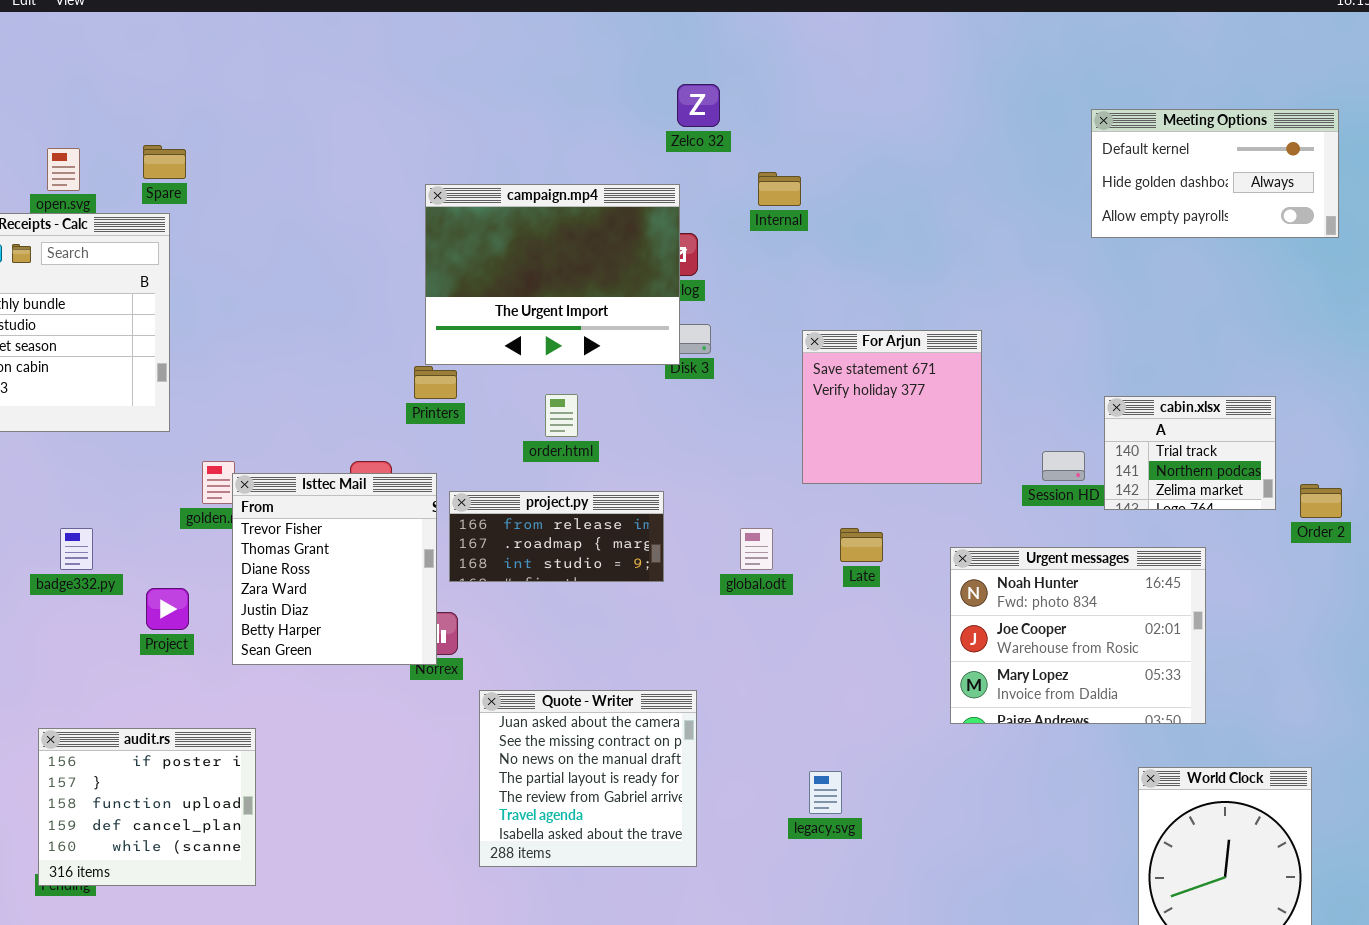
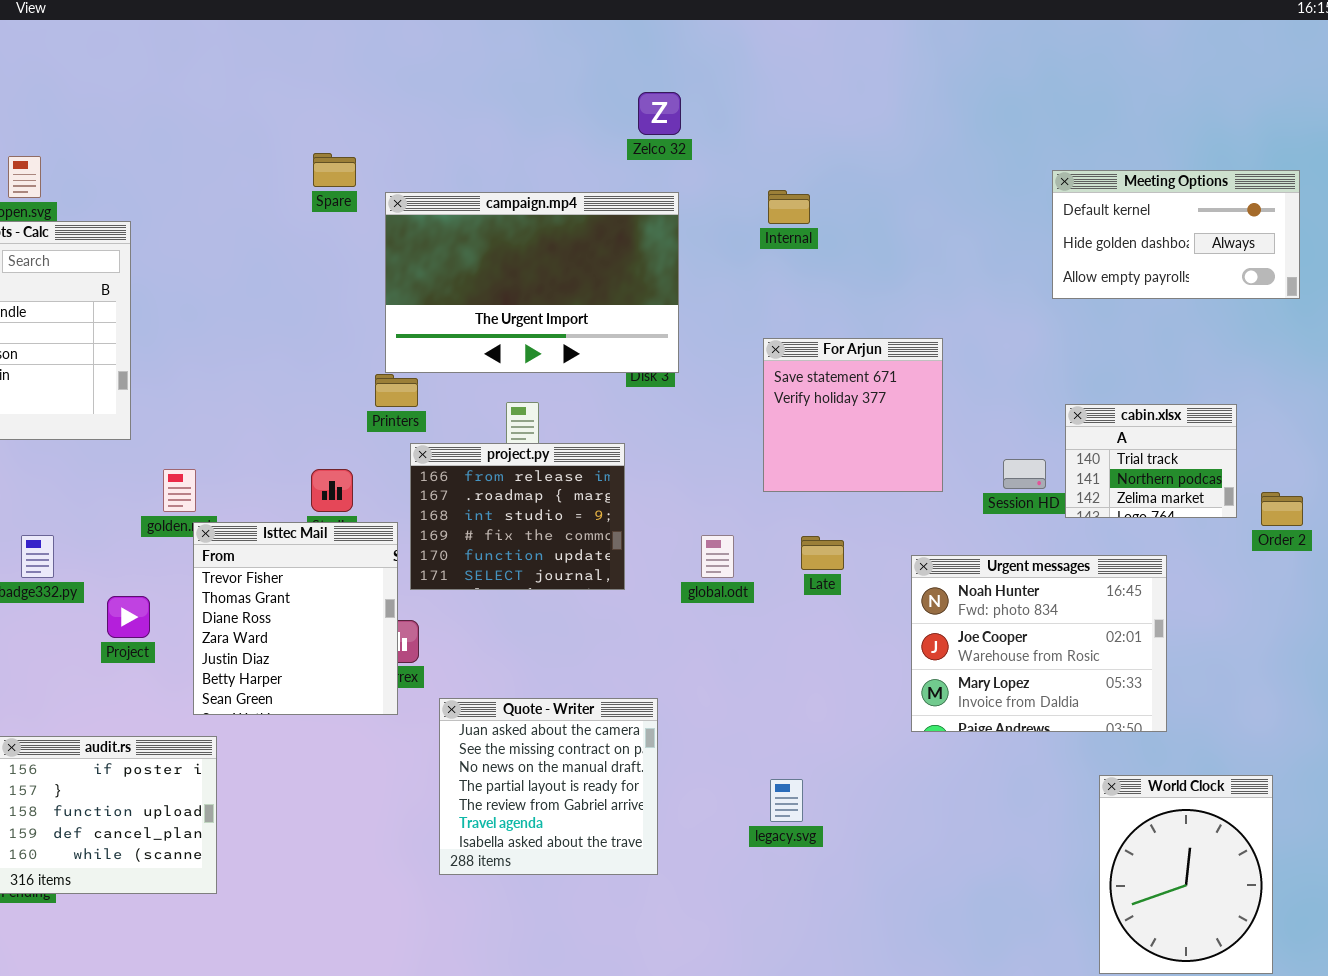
Meeting Options: [1091,109,1339,238] -> [1052,170,1300,299], moved
Spare: [143,145,186,179] -> [313,153,356,187], moved
Internal: [758,172,801,206] -> [768,190,810,224], moved
campaign.mp4: [425,184,680,365] -> [385,192,679,373], resized
Isttec Mail: [232,473,437,665] -> [193,522,398,715], moved
project.py: [449,491,664,582] -> [410,443,625,590], resized

